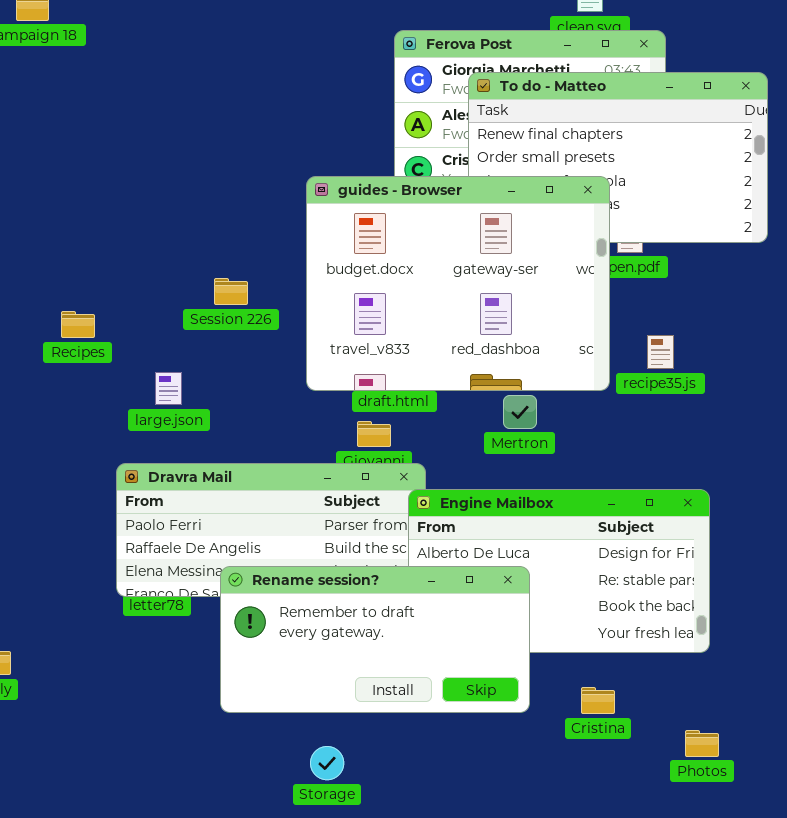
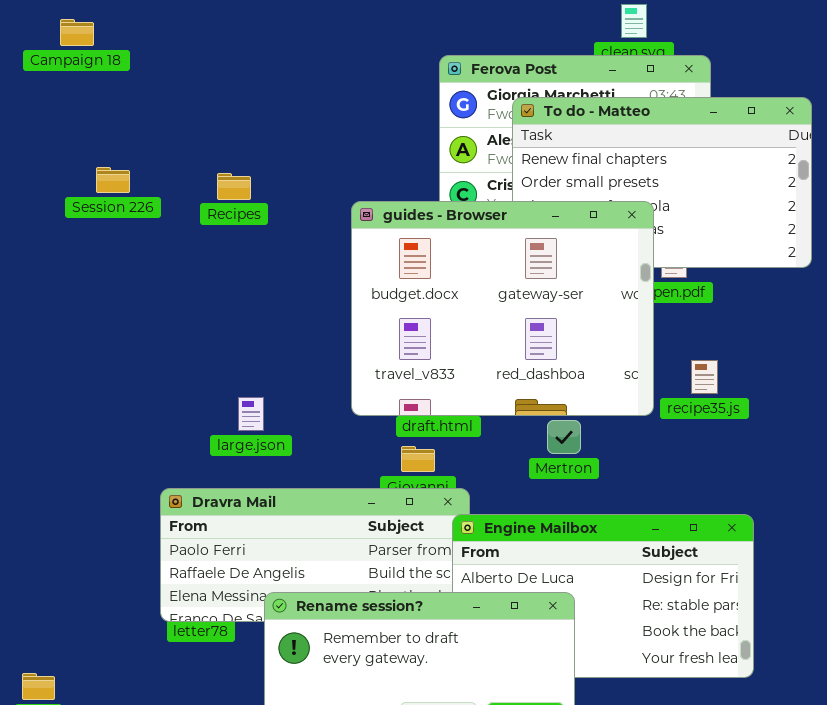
Session 226: [214,278,248,305] -> [96,167,130,193], moved
Recipes: [61,311,95,338] -> [217,173,251,200], moved
large.json: [155,372,182,405] -> [238,397,264,431], moved

